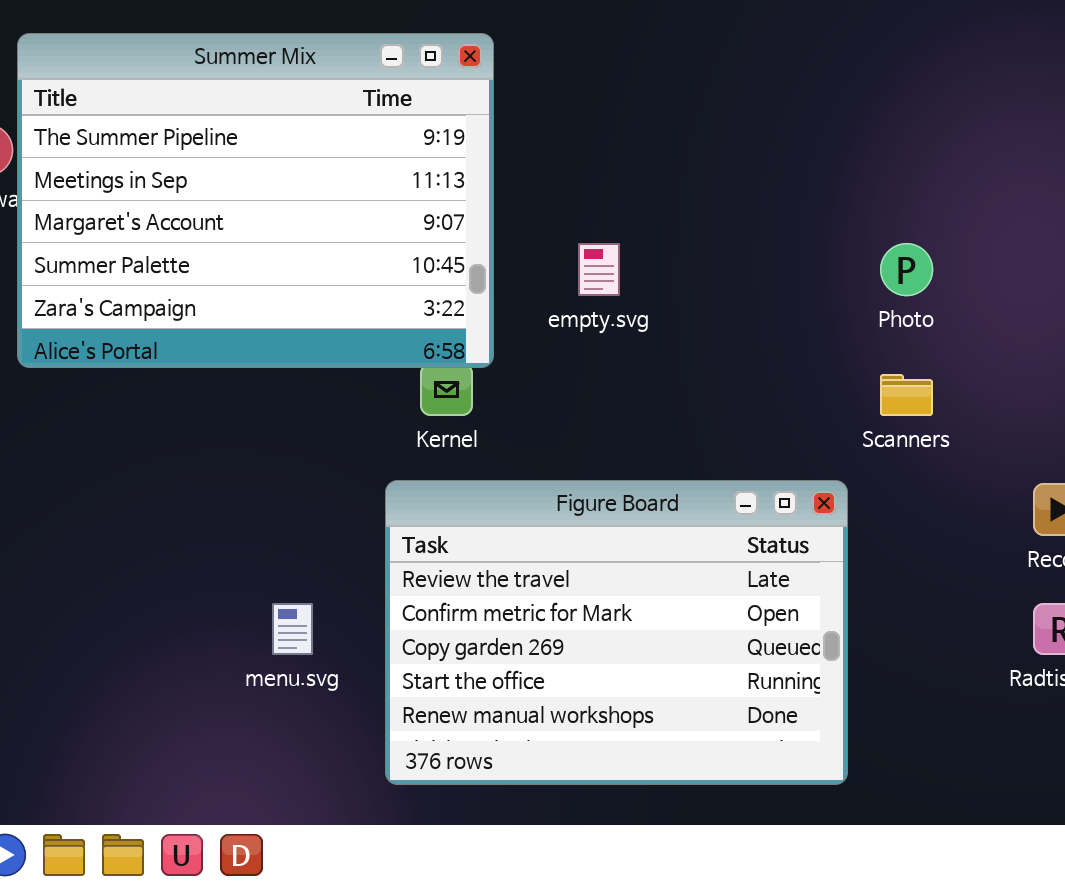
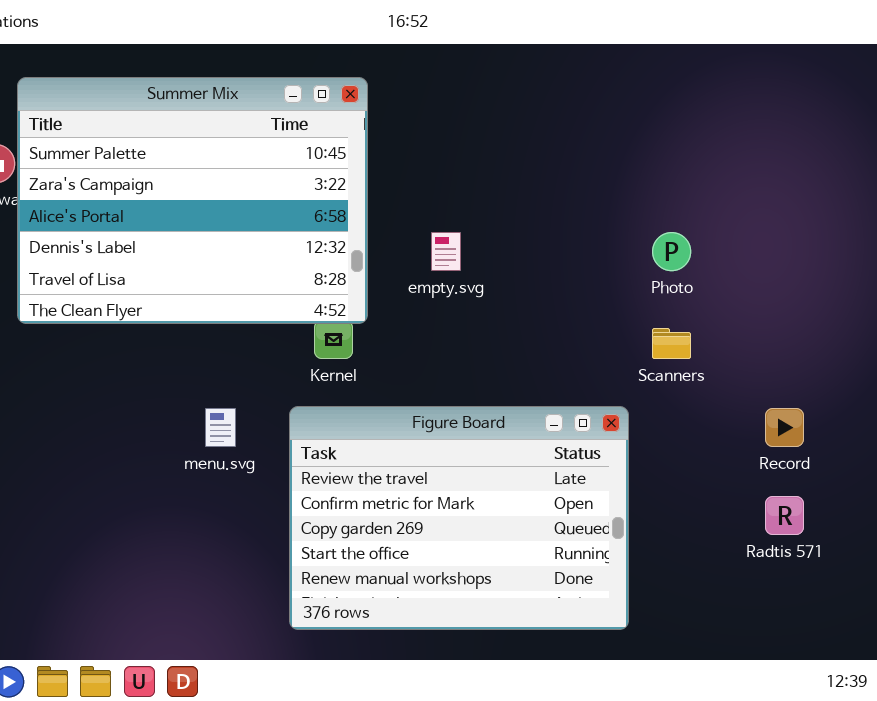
Summer Mix: [17,33,494,368] -> [17,77,368,324], scrolled down 3 rows
menu.svg: [272,603,313,655] -> [205,408,236,447], moved

